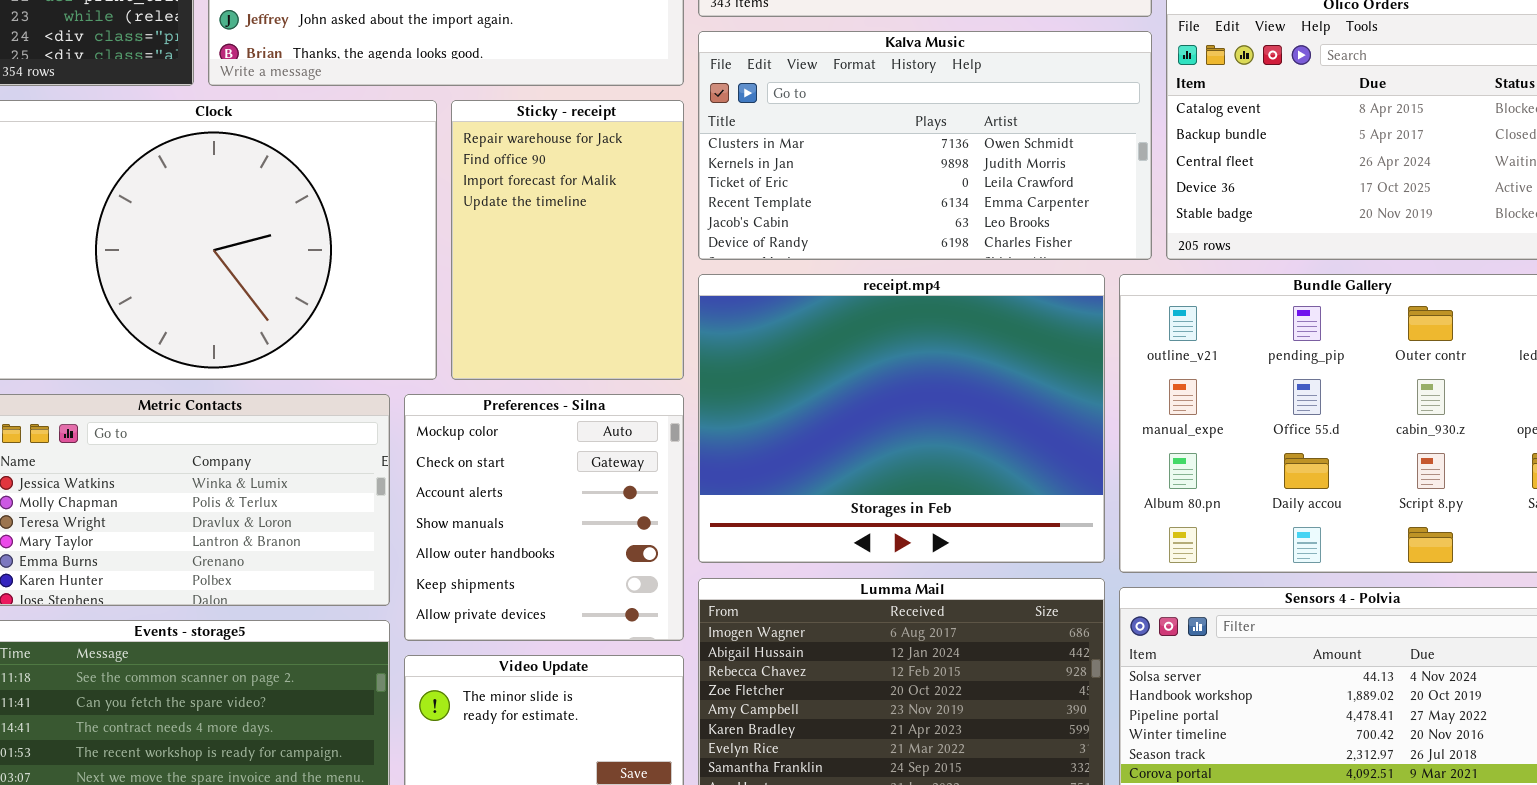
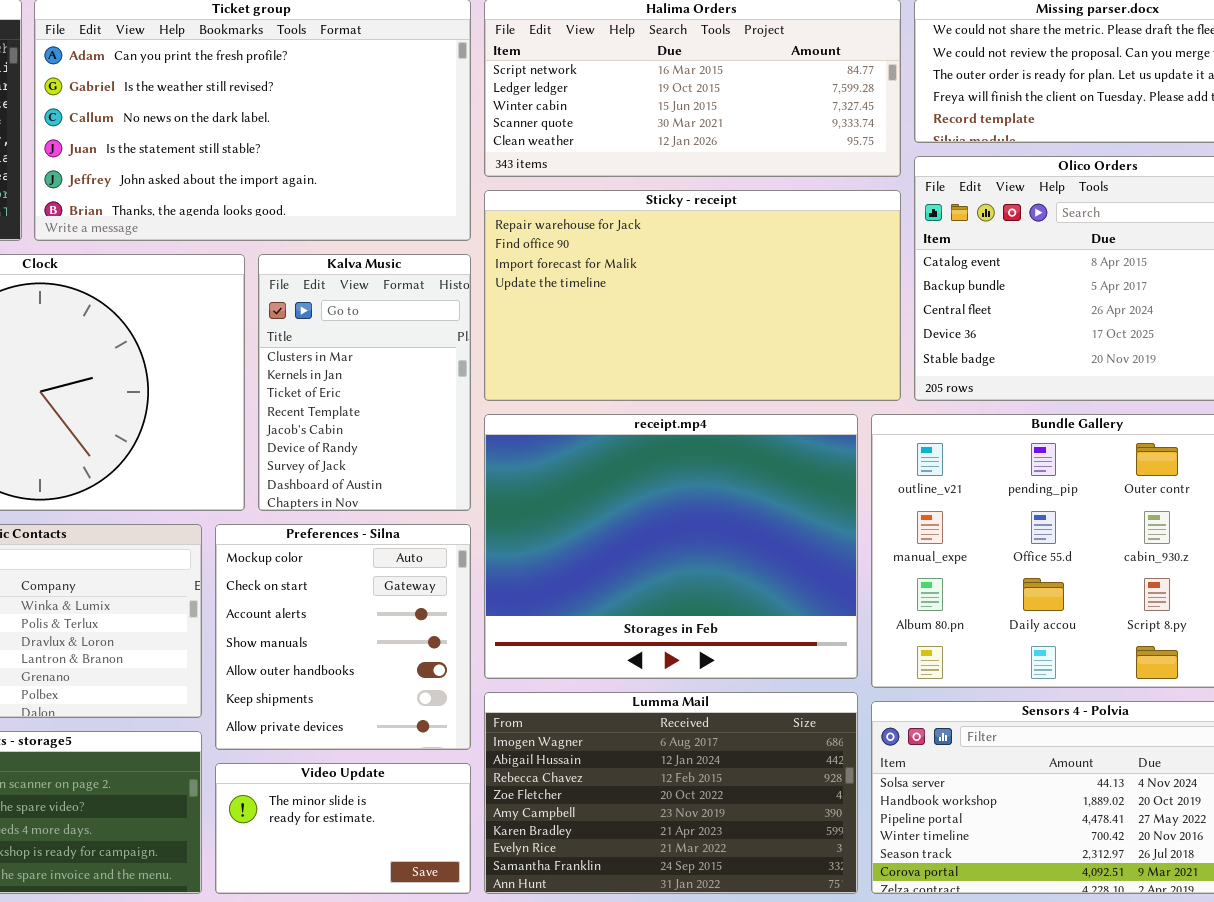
Kalva Music: [698,31,1152,260] -> [258,254,471,511], moved, resized
Sticky - receipt: [451,100,684,380] -> [484,190,901,401], moved, resized

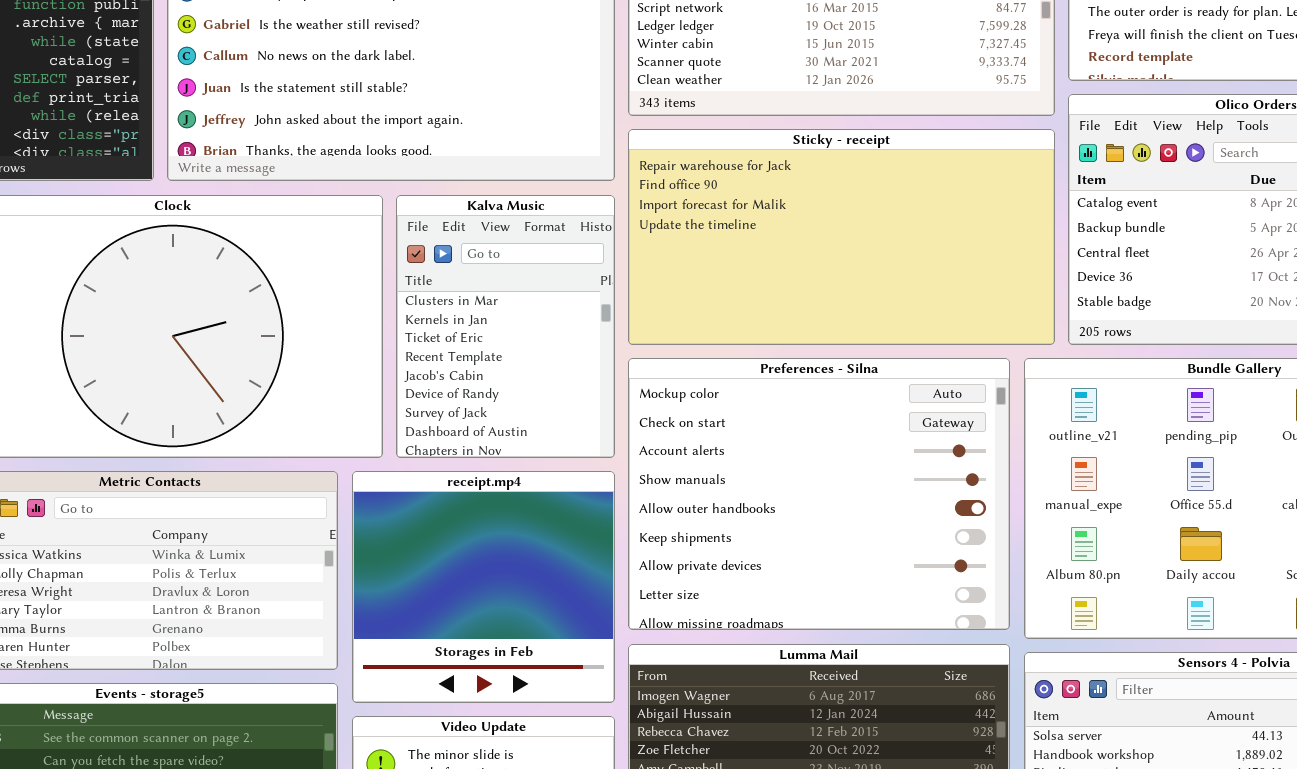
receipt.mp4: [484,414,858,679] -> [352,471,615,703], moved, resized
Preferences - Silna: [215,524,471,750] -> [628,358,1010,630], moved, resized

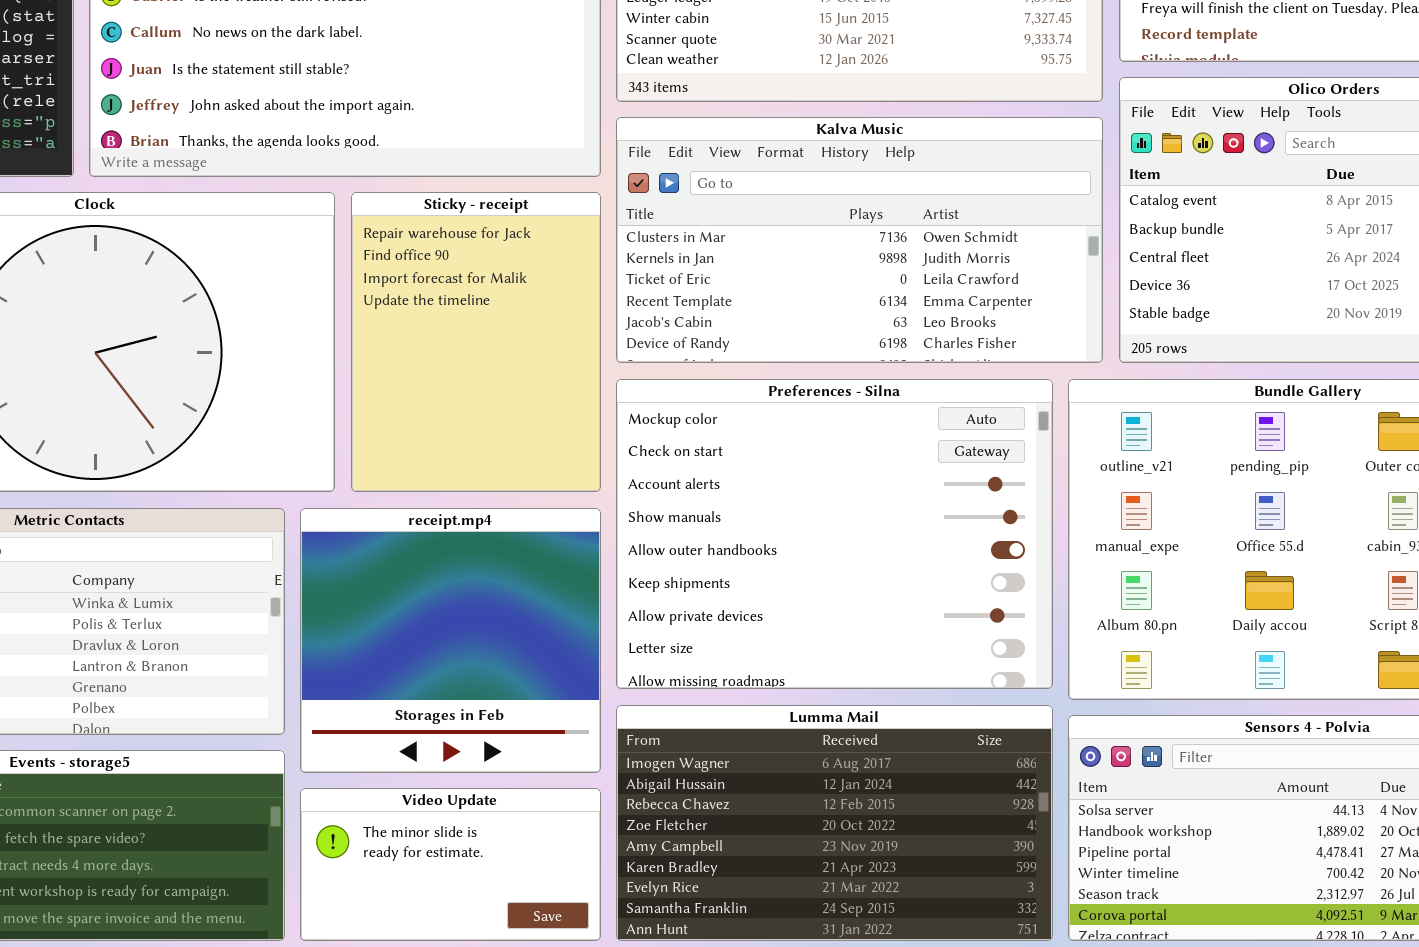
Sticky - receipt: [628,129,1055,345] -> [351,192,601,492], moved, resized
Kalva Music: [396,195,615,458] -> [616,117,1103,363], moved, resized

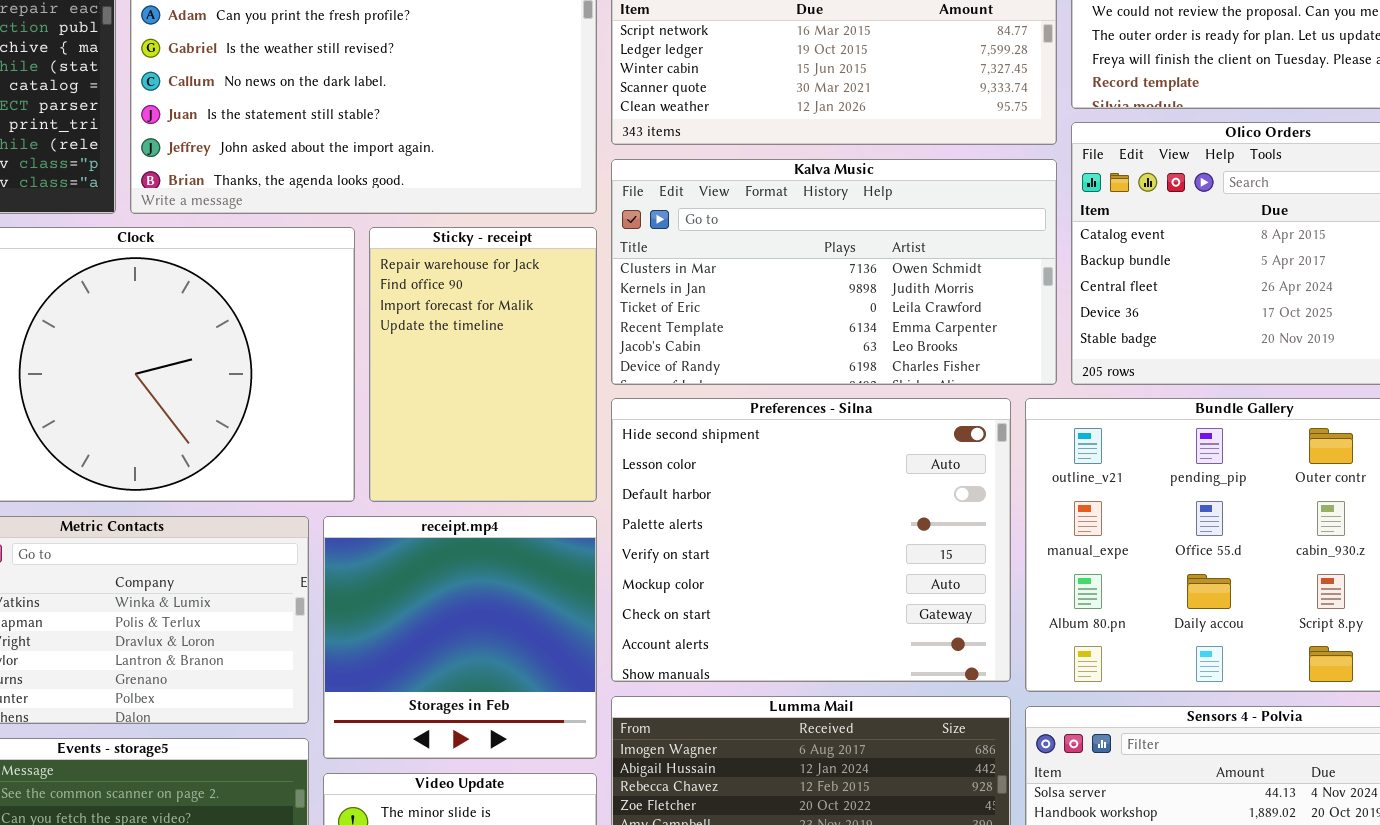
Preferences - Silna: [616,379,1053,689] -> [611,398,1011,682], scrolled up 5 rows

